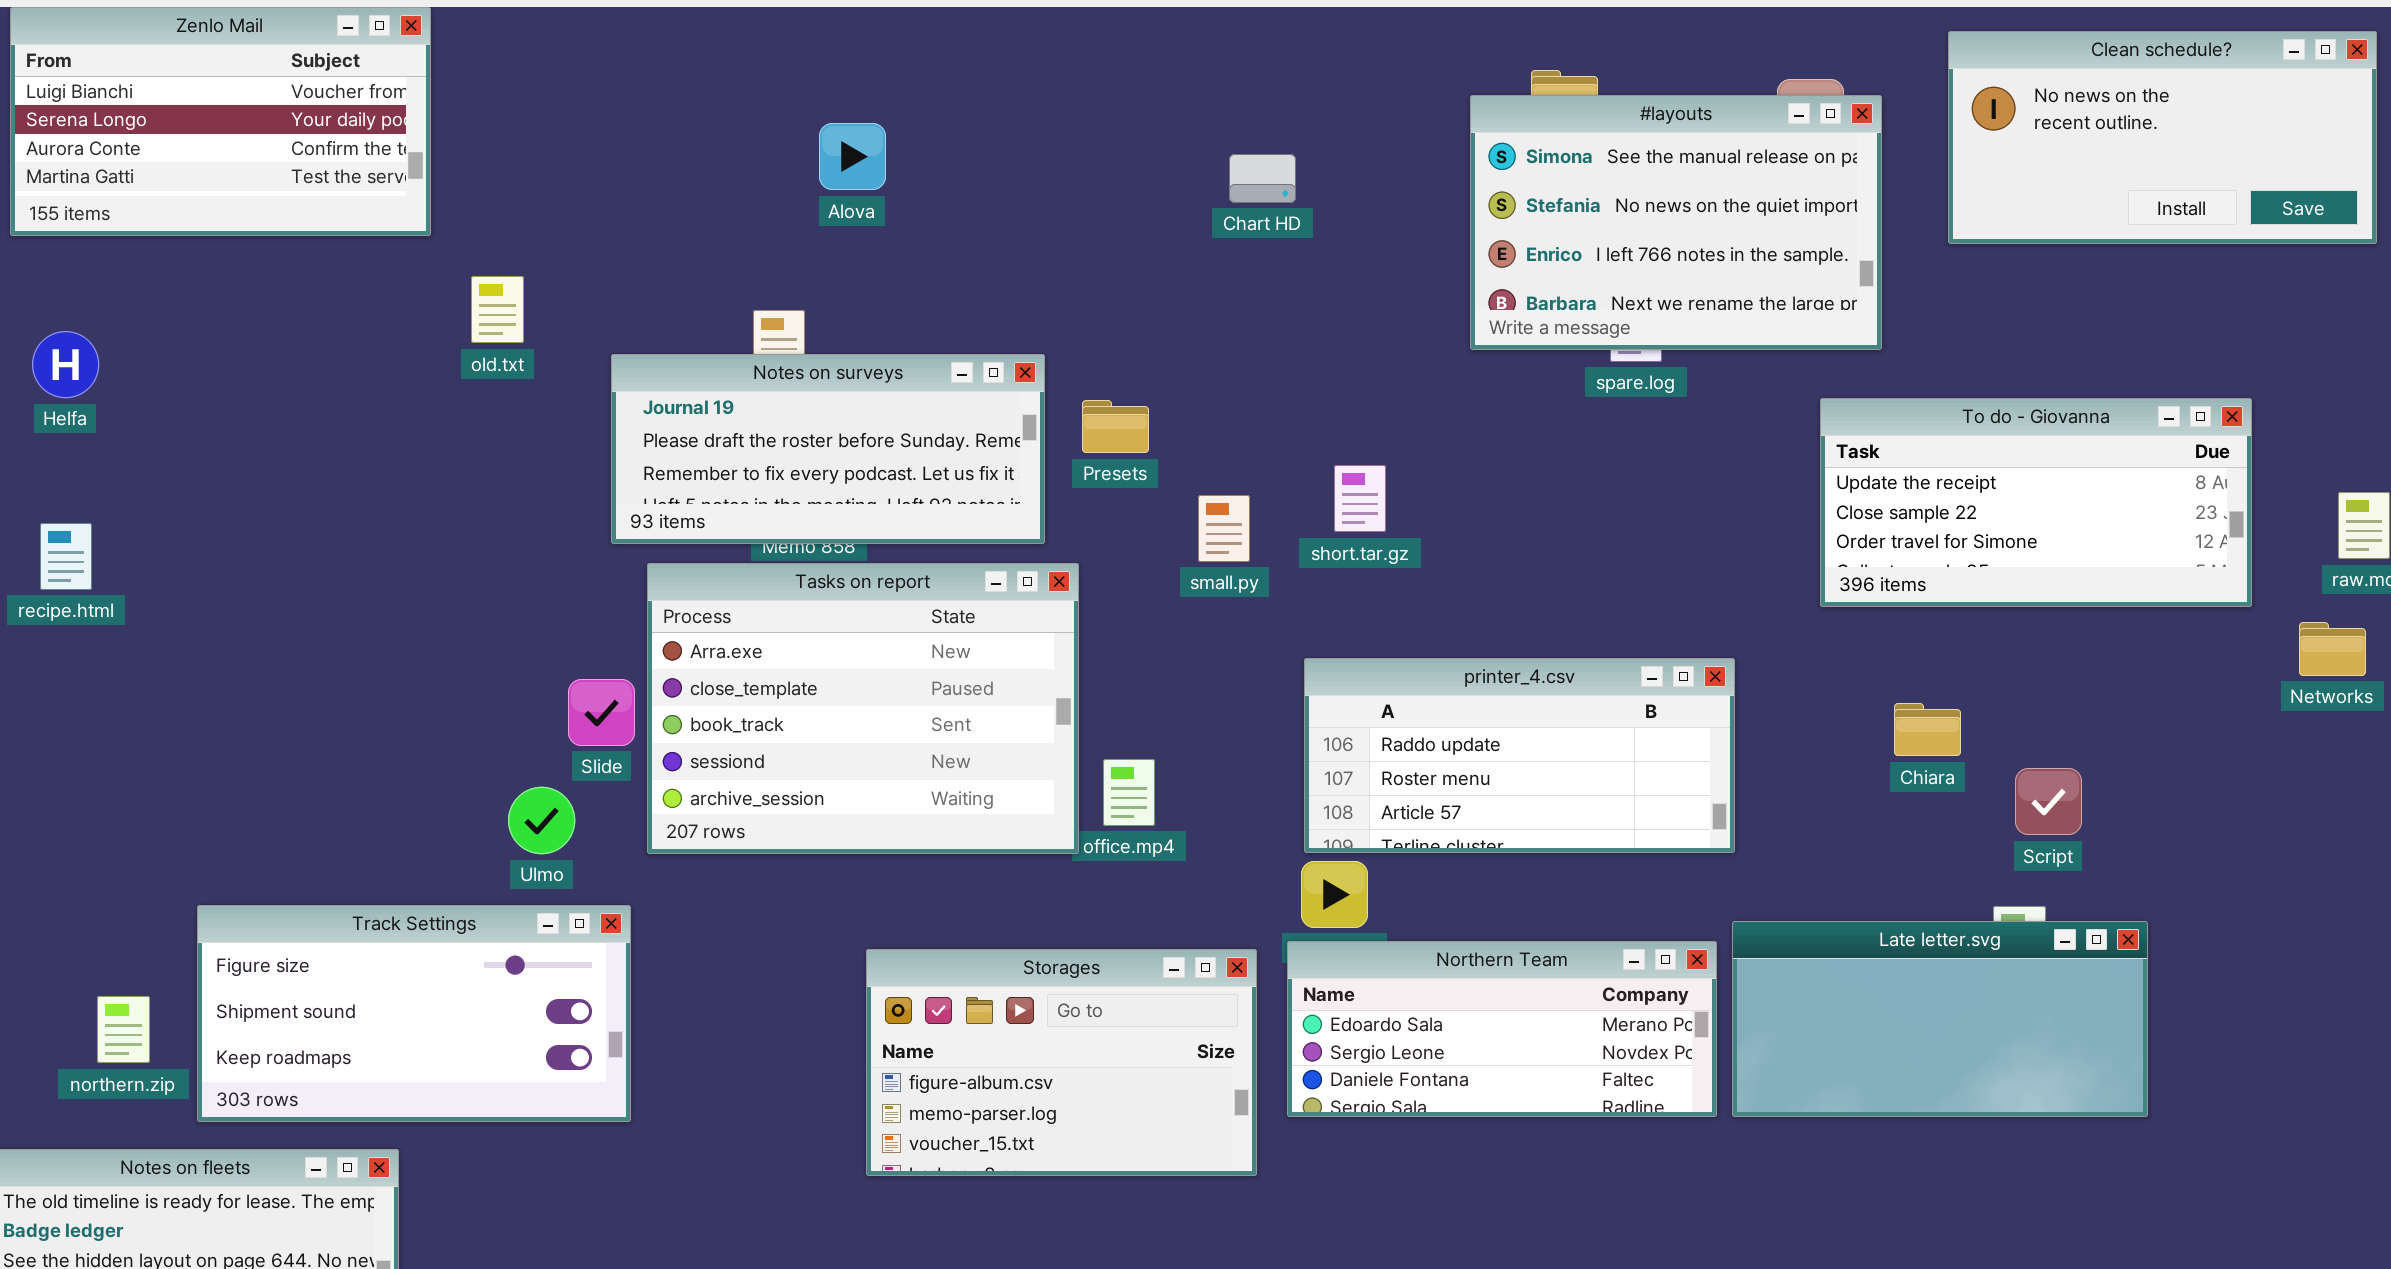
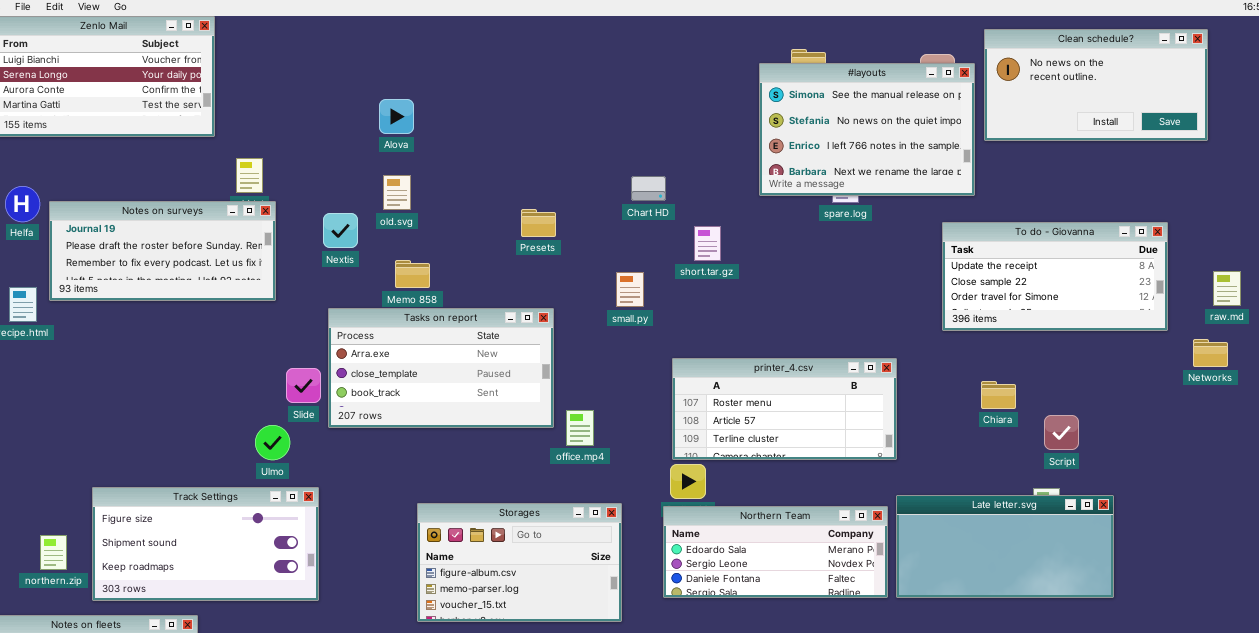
Clean schedule?: [1948,31,2377,244] -> [984,29,1208,141], moved
Alova: [819,123,886,190] -> [379,99,414,134], moved
Chart HD: [1229,154,1296,203] -> [631,176,666,201], moved
Notes on surveys: [611,354,1045,544] -> [49,201,276,301], moved
Presets: [1082,400,1149,453] -> [521,209,556,237], moved
short.tar.gz: [1334,465,1386,532] -> [694,226,721,261], moved
Tasks on report: [647,563,1079,854] -> [328,308,554,428], resized
printer_4.csv: [1304,658,1735,853] -> [672,358,897,460], scrolled down 1 row
Storages: [866,949,1257,1176] -> [417,503,622,622], moved

